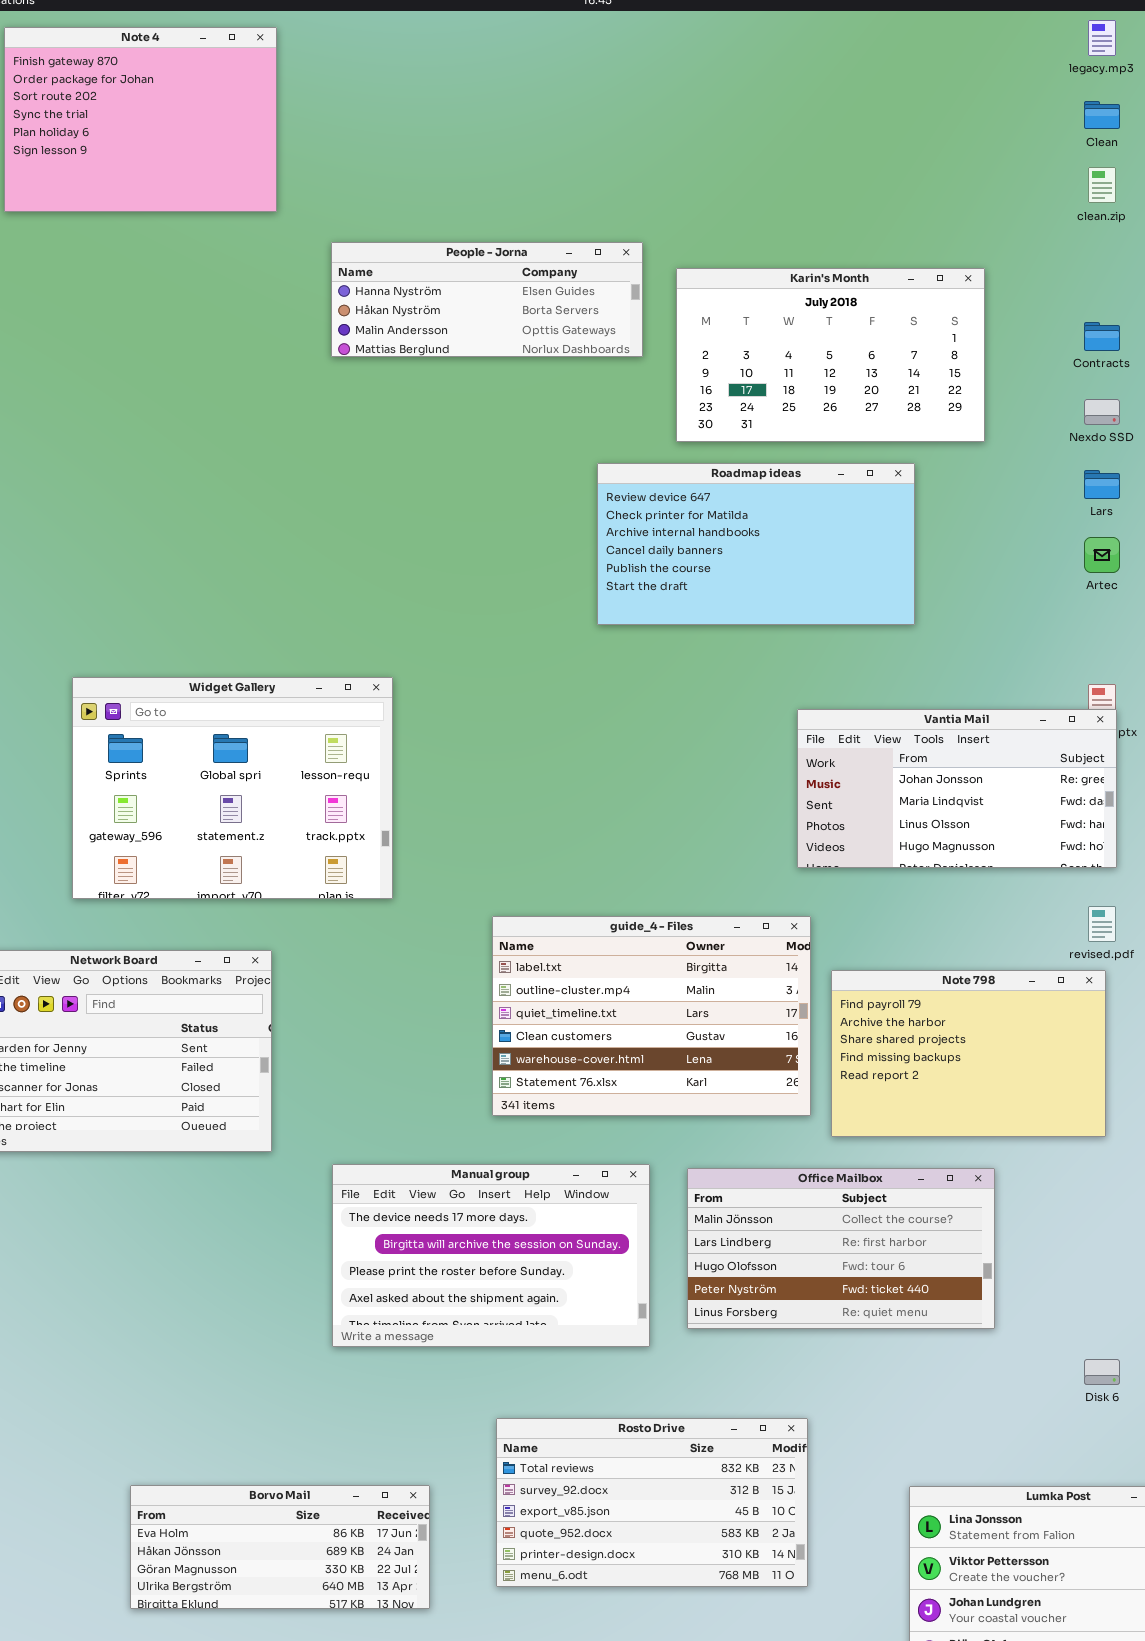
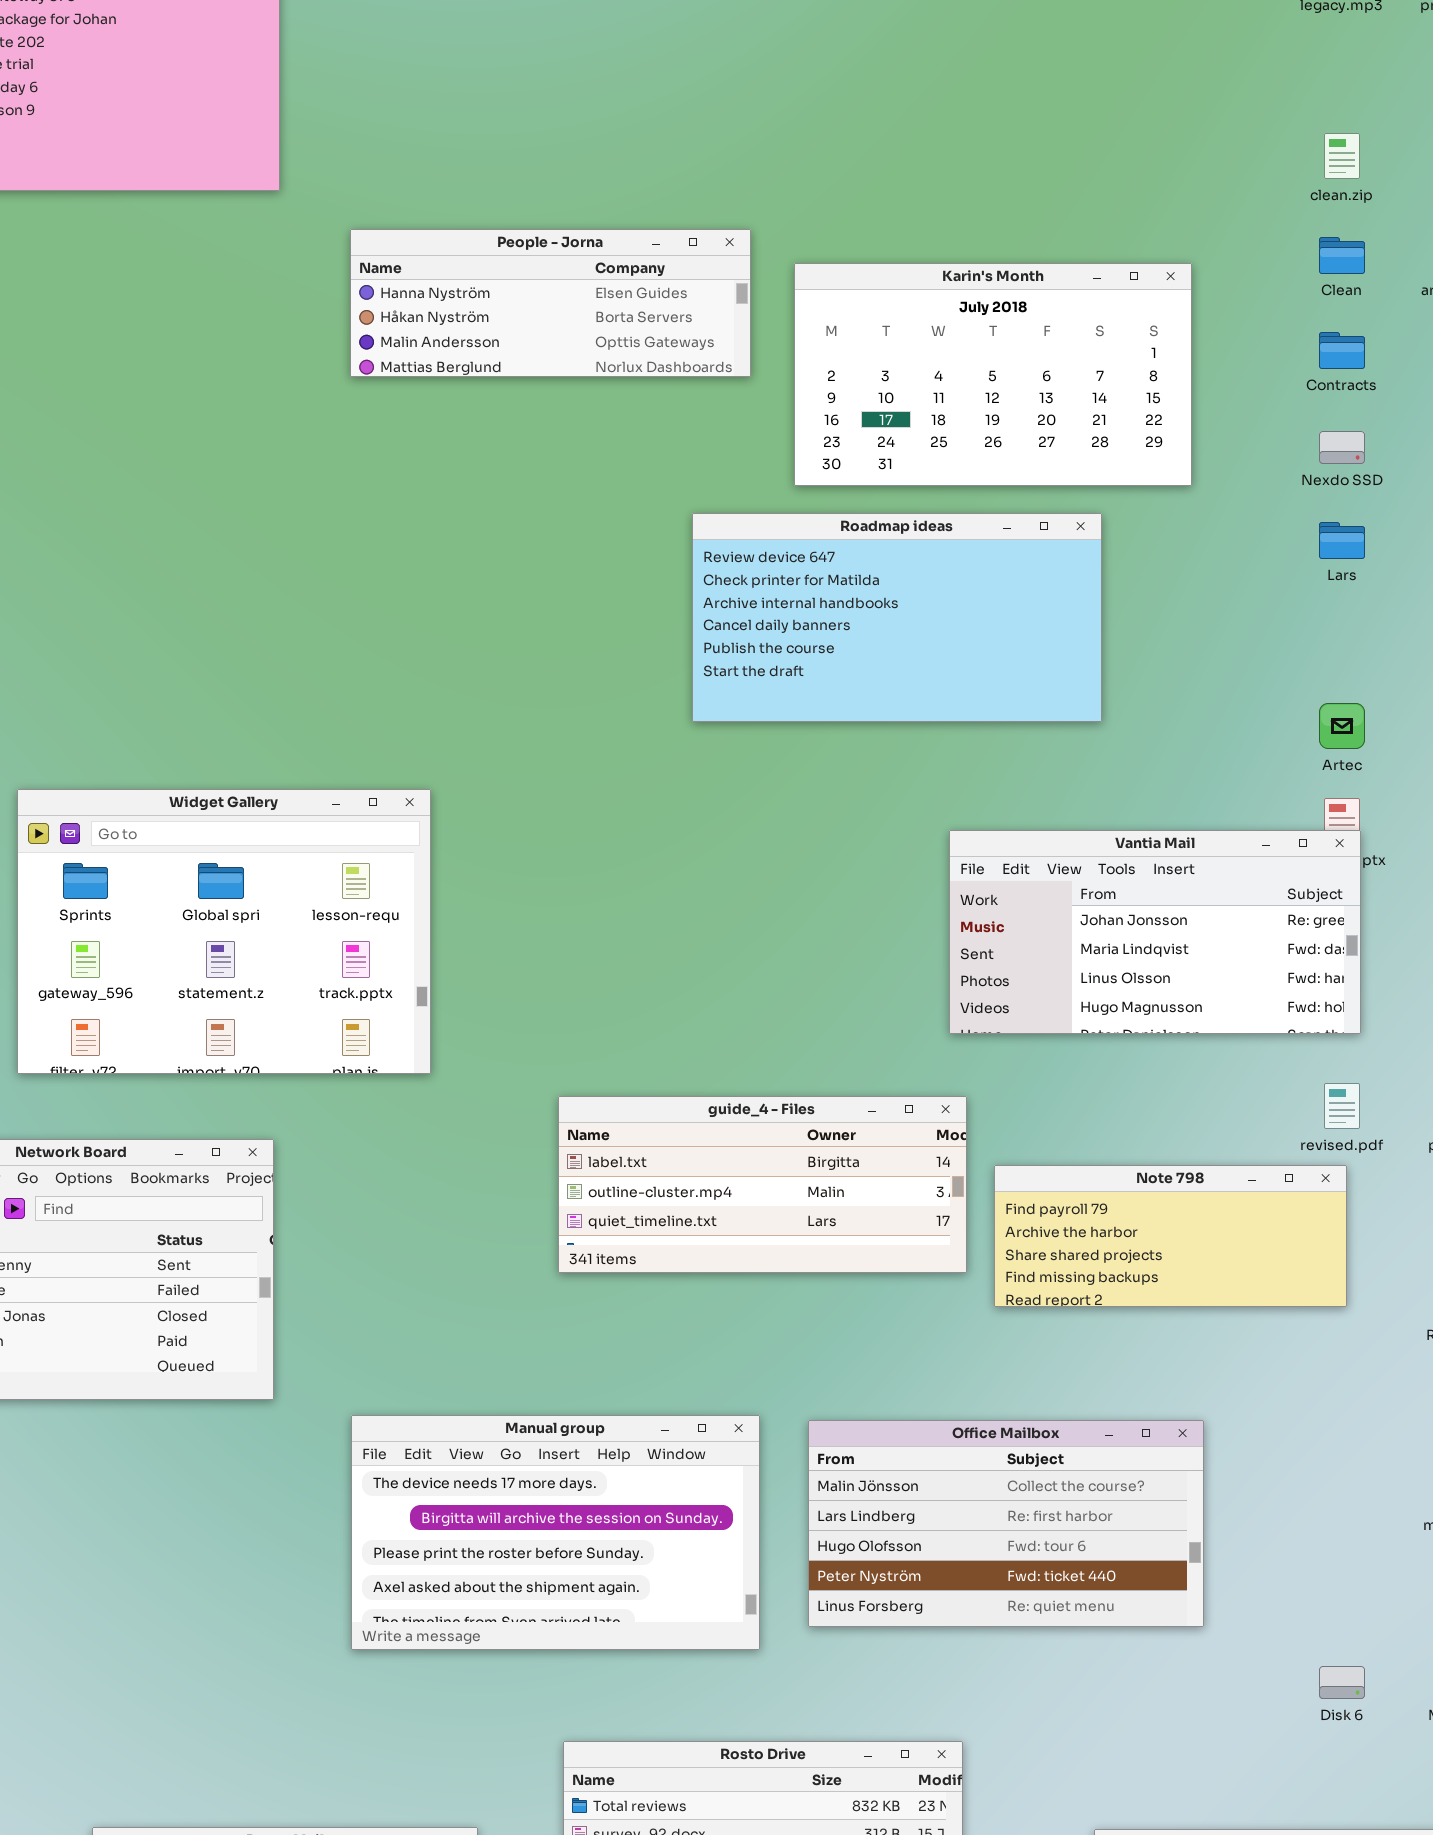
Clean: [1084,101,1120,129] -> [1319,237,1365,274], moved
Artec: [1084,537,1120,573] -> [1319,703,1365,749], moved
guide_4 - Files: [492,916,811,1116] -> [558,1096,967,1273], resized
Note 798: [831,970,1106,1137] -> [994,1165,1347,1307], resized

